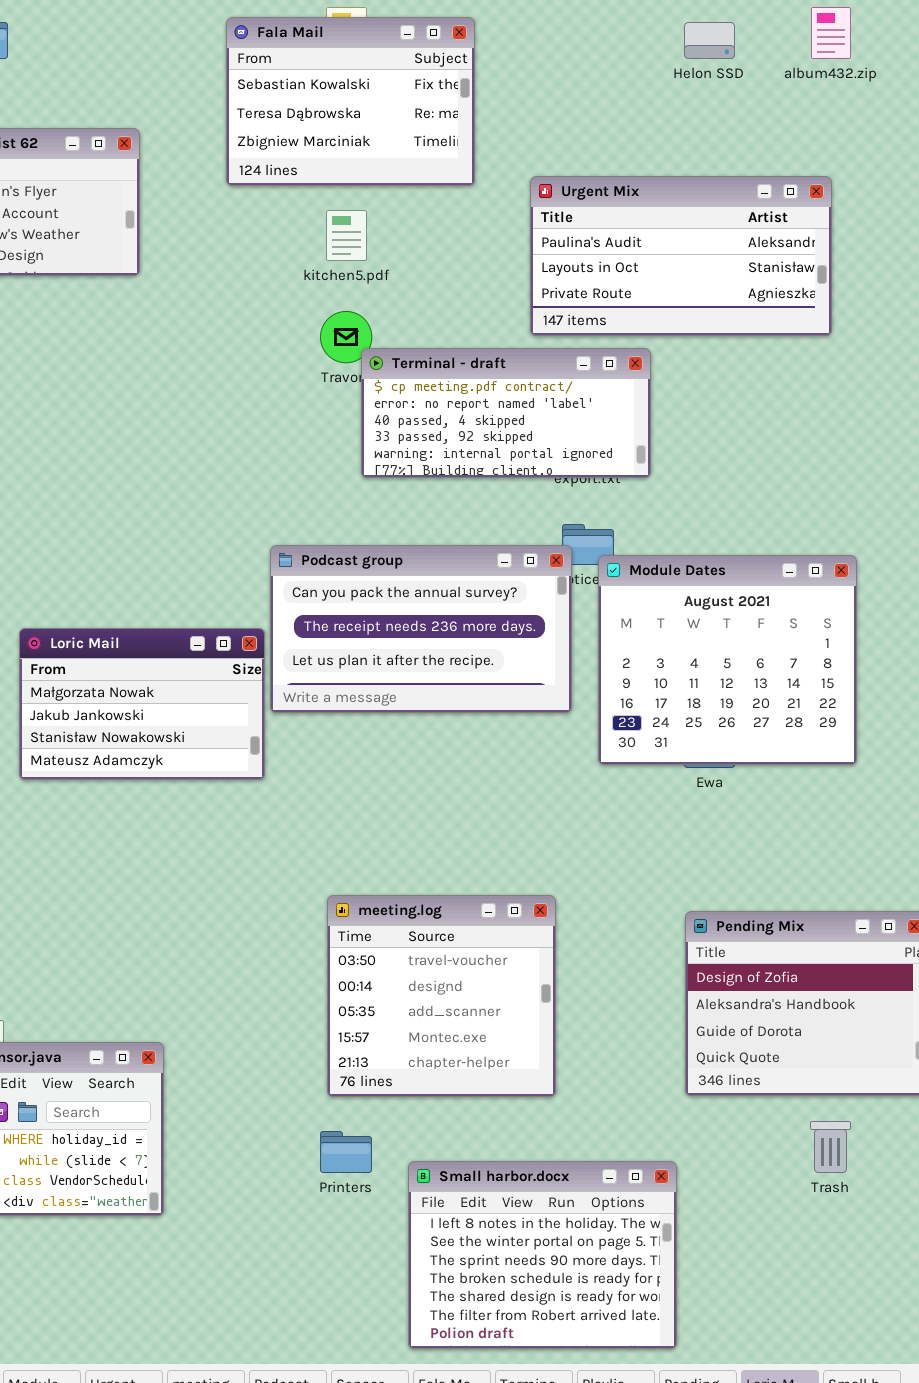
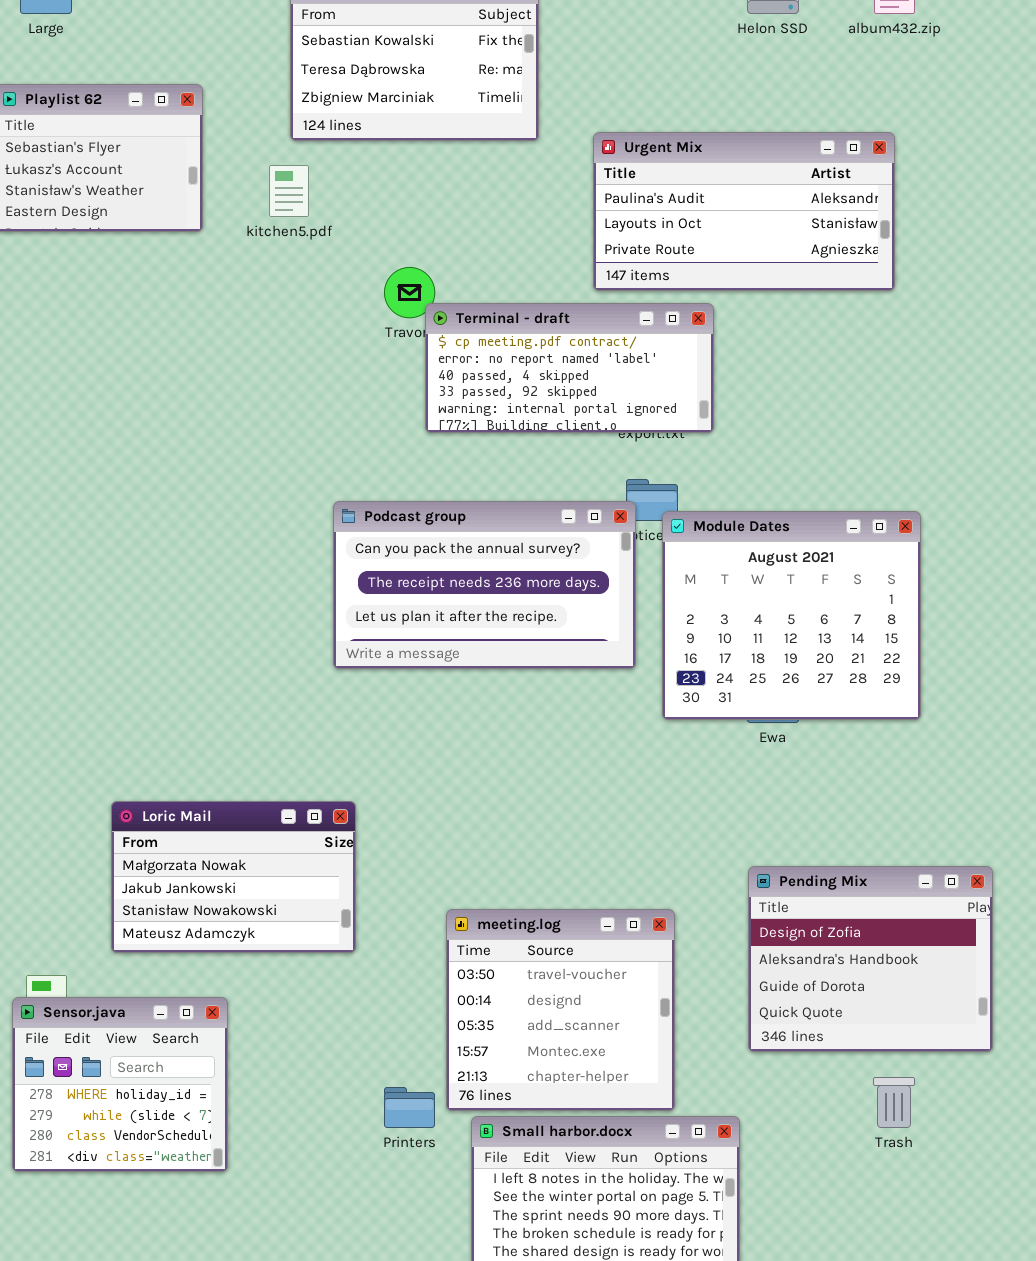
kitchen5.pdf: [326,210,367,261] -> [269,165,309,217], moved
Loric Mail: [19,628,265,780] -> [111,801,356,953], moved
meeting.log: [327,895,556,1097] -> [446,909,675,1111], moved

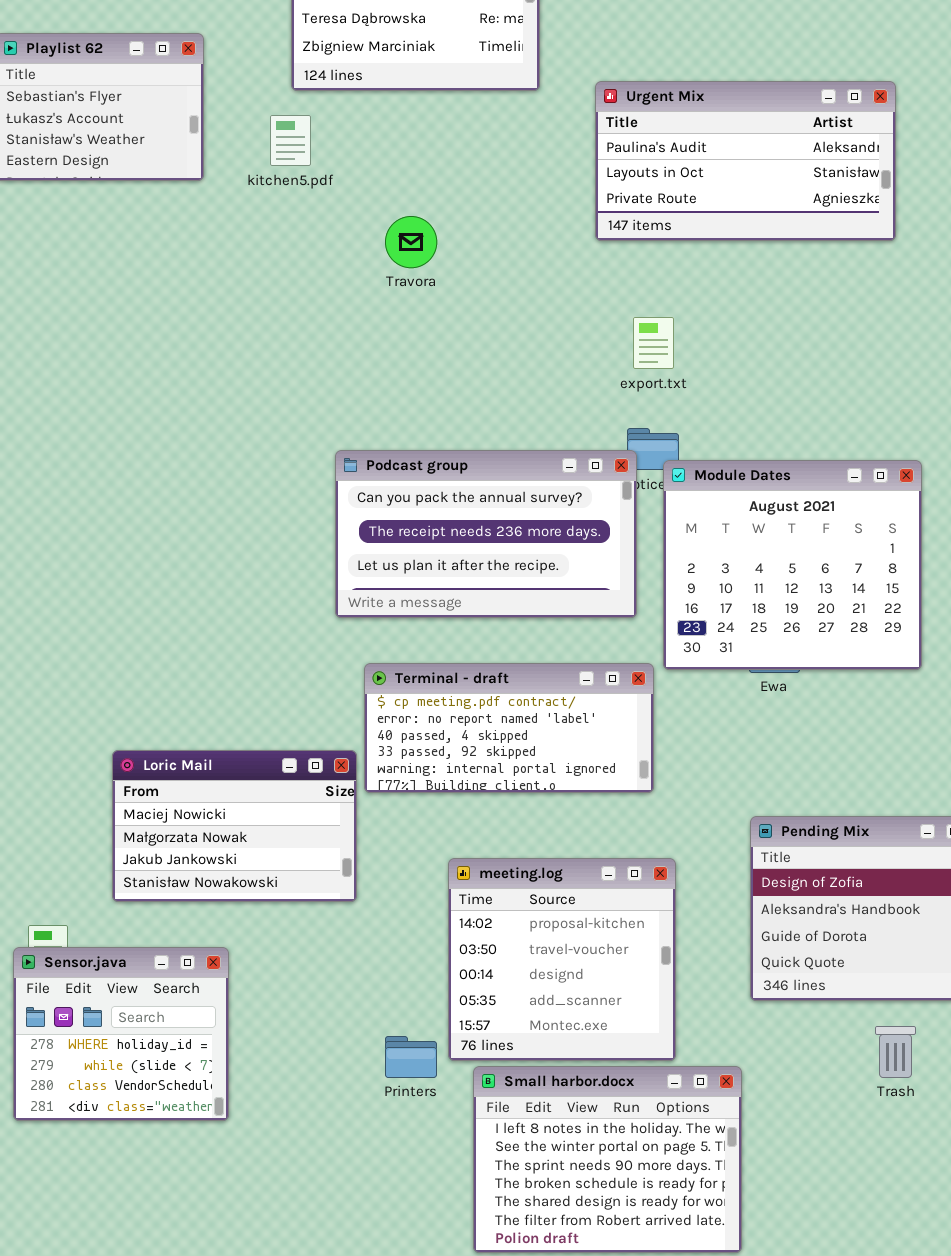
Terminal - draft: [425,303,714,433] -> [364,663,654,793], moved
Loric Mail: [111,801,356,953] -> [112,750,357,902], scrolled up 1 row
meeting.log: [446,909,675,1111] -> [448,858,676,1061], scrolled up 1 row

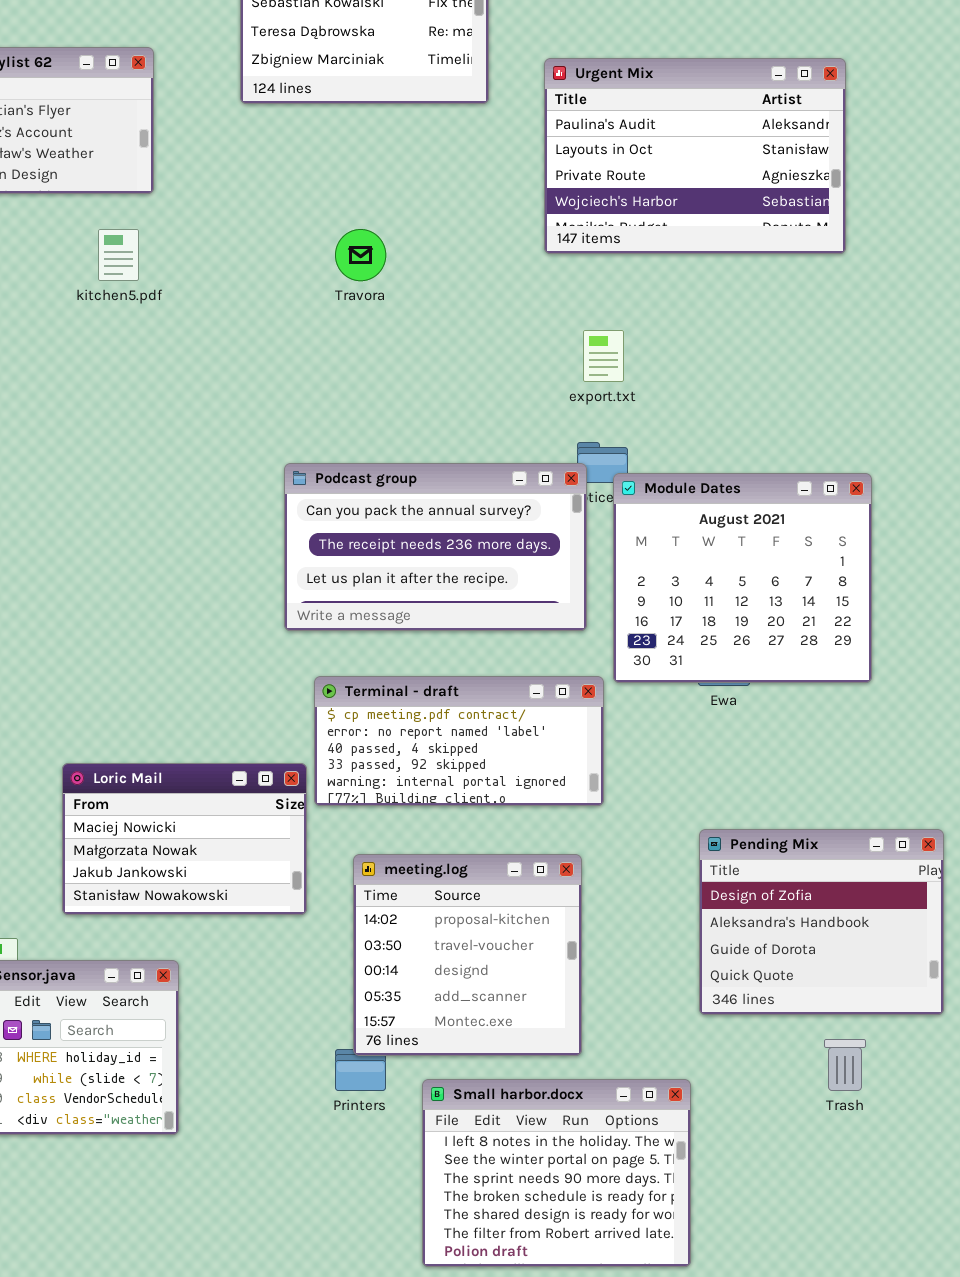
Urgent Mix: [595,81,896,241] -> [544,58,846,254], resized
kitchen5.pdf: [270,115,311,166] -> [98,229,139,281], moved
meeting.log: [448,858,676,1061] -> [353,854,582,1056], moved

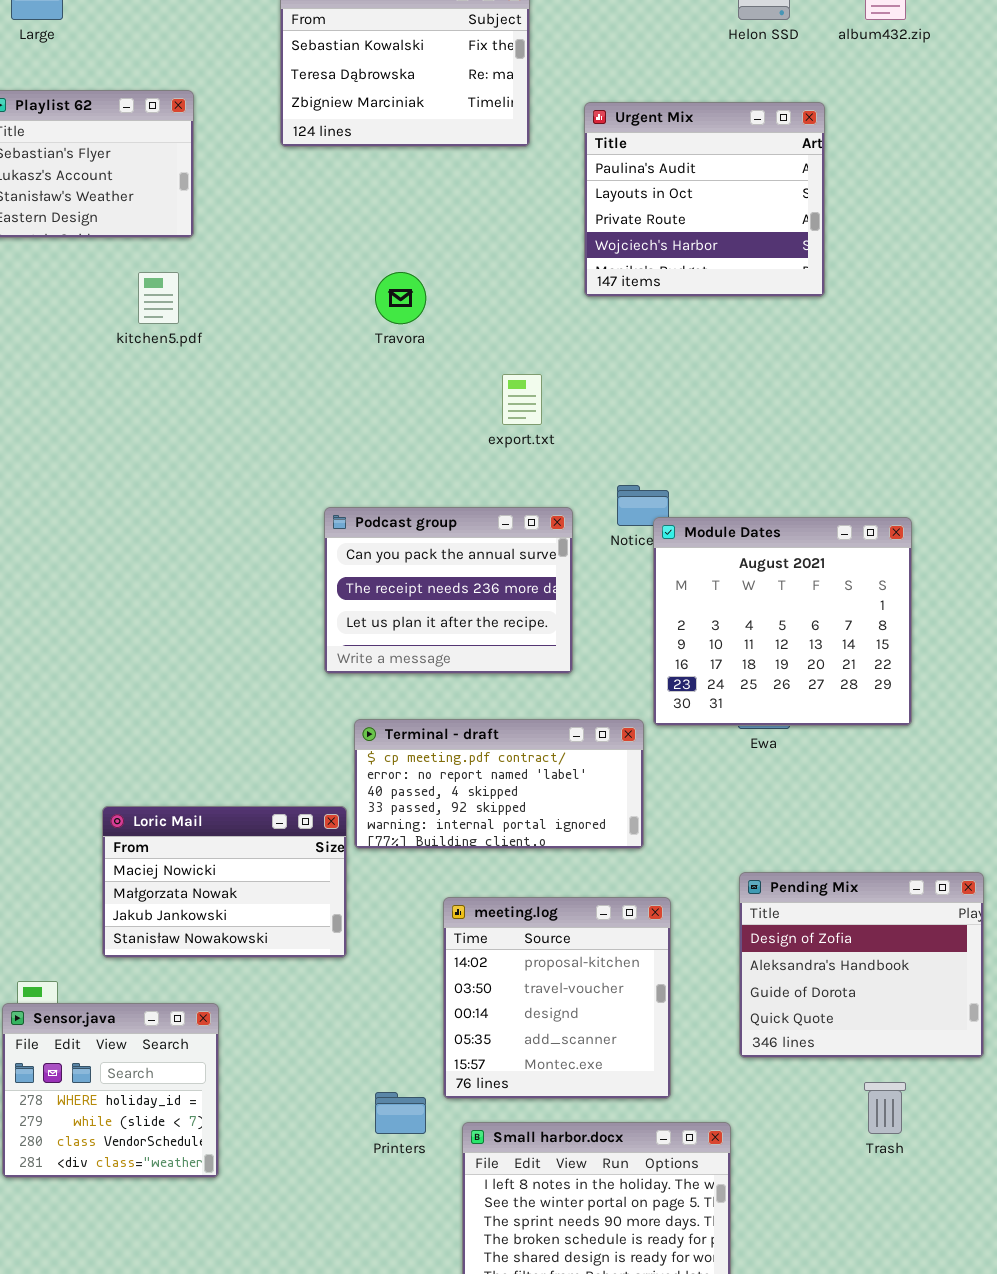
Urgent Mix: [544,58,846,254] -> [584,102,825,297], resized
export.txt: [583,330,624,382] -> [502,374,542,425], moved
Podcast group: [284,463,587,631] -> [324,507,573,674], resized
meeting.log: [353,854,582,1056] -> [443,897,671,1099], moved

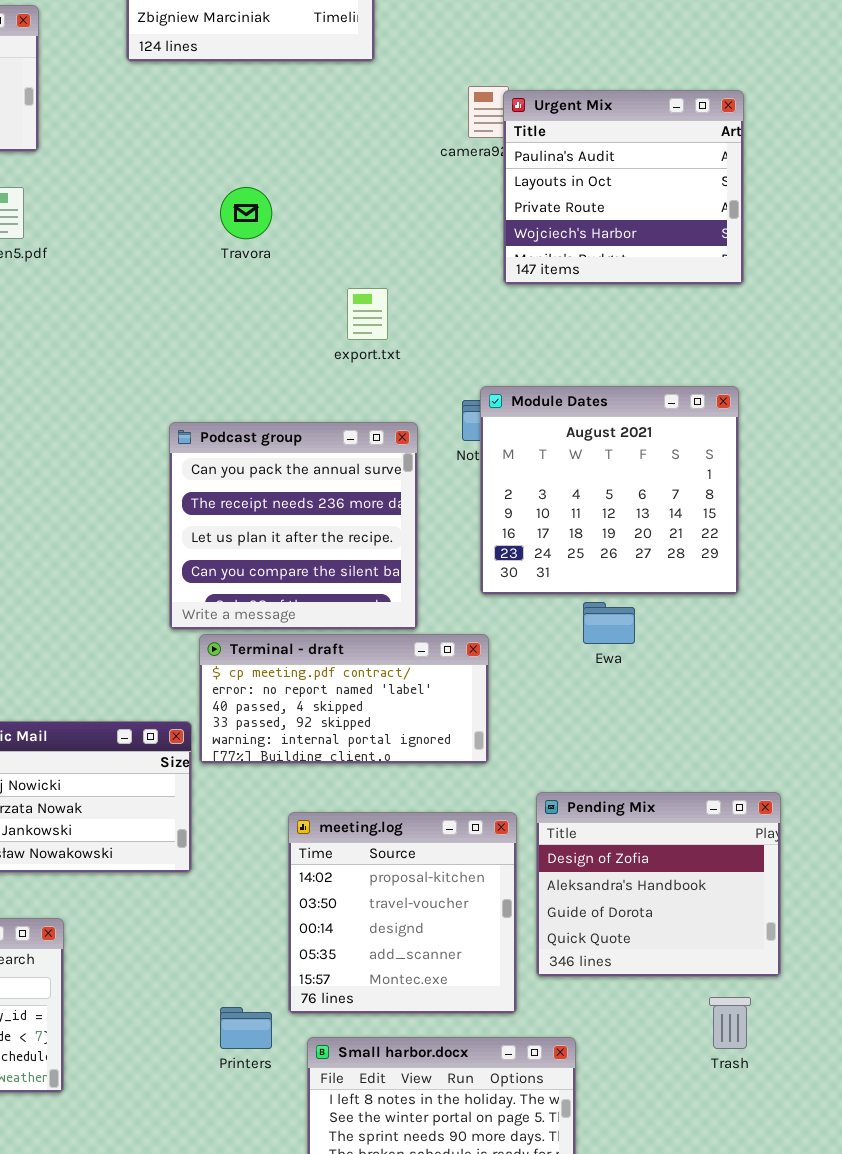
Urgent Mix: [584,102,825,297] -> [503,90,744,285], moved
Podcast group: [324,507,573,674] -> [169,422,418,630], resized
Module Dates: [653,517,912,726] -> [480,386,739,595], moved
Pending Mix: [739,872,984,1058] -> [536,792,781,977], moved

